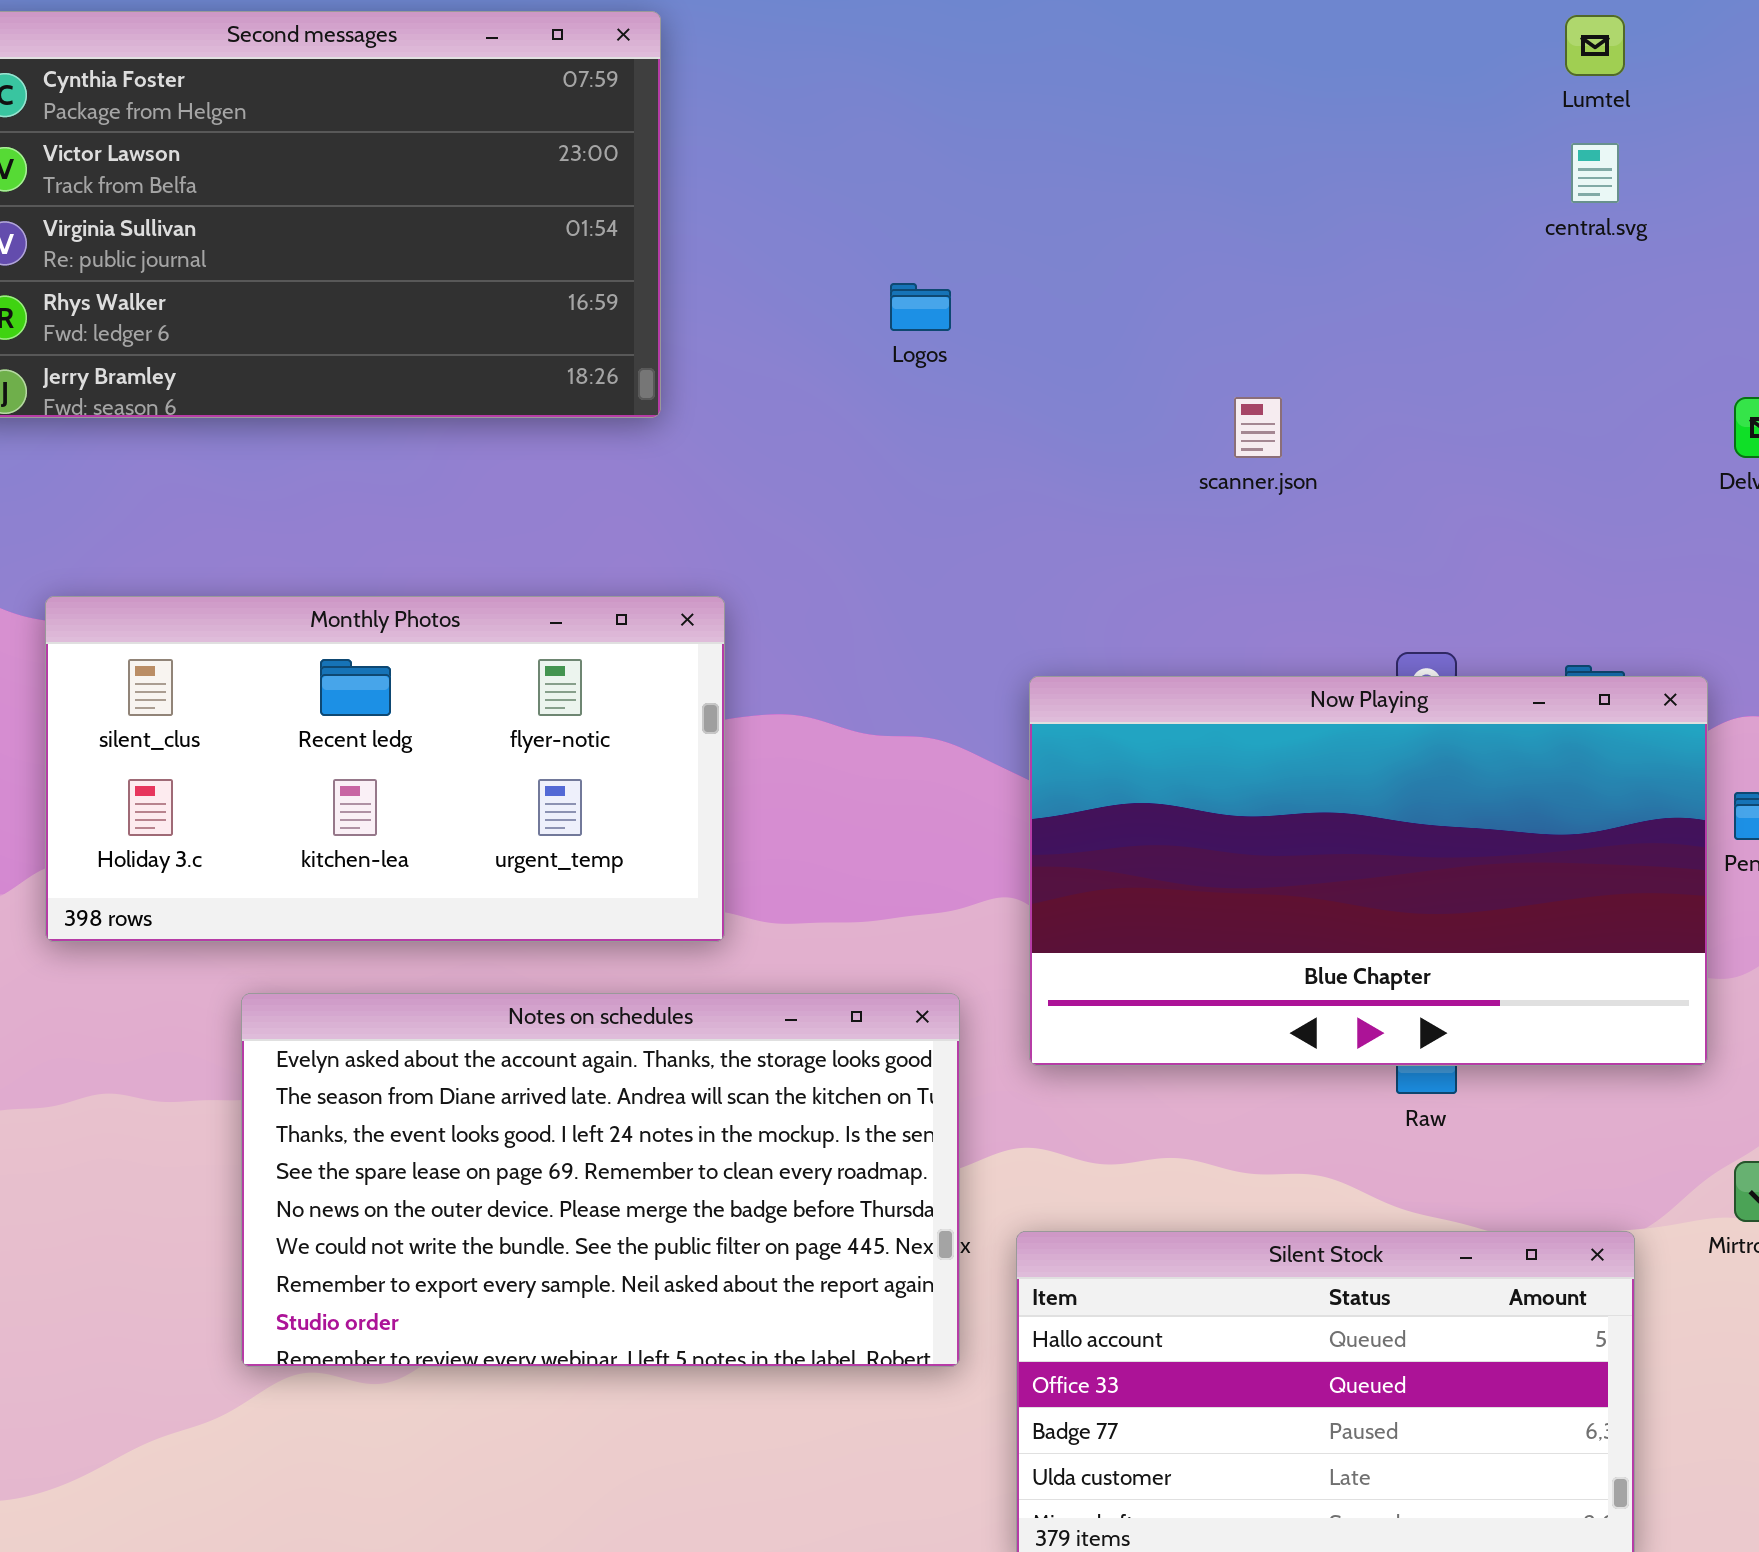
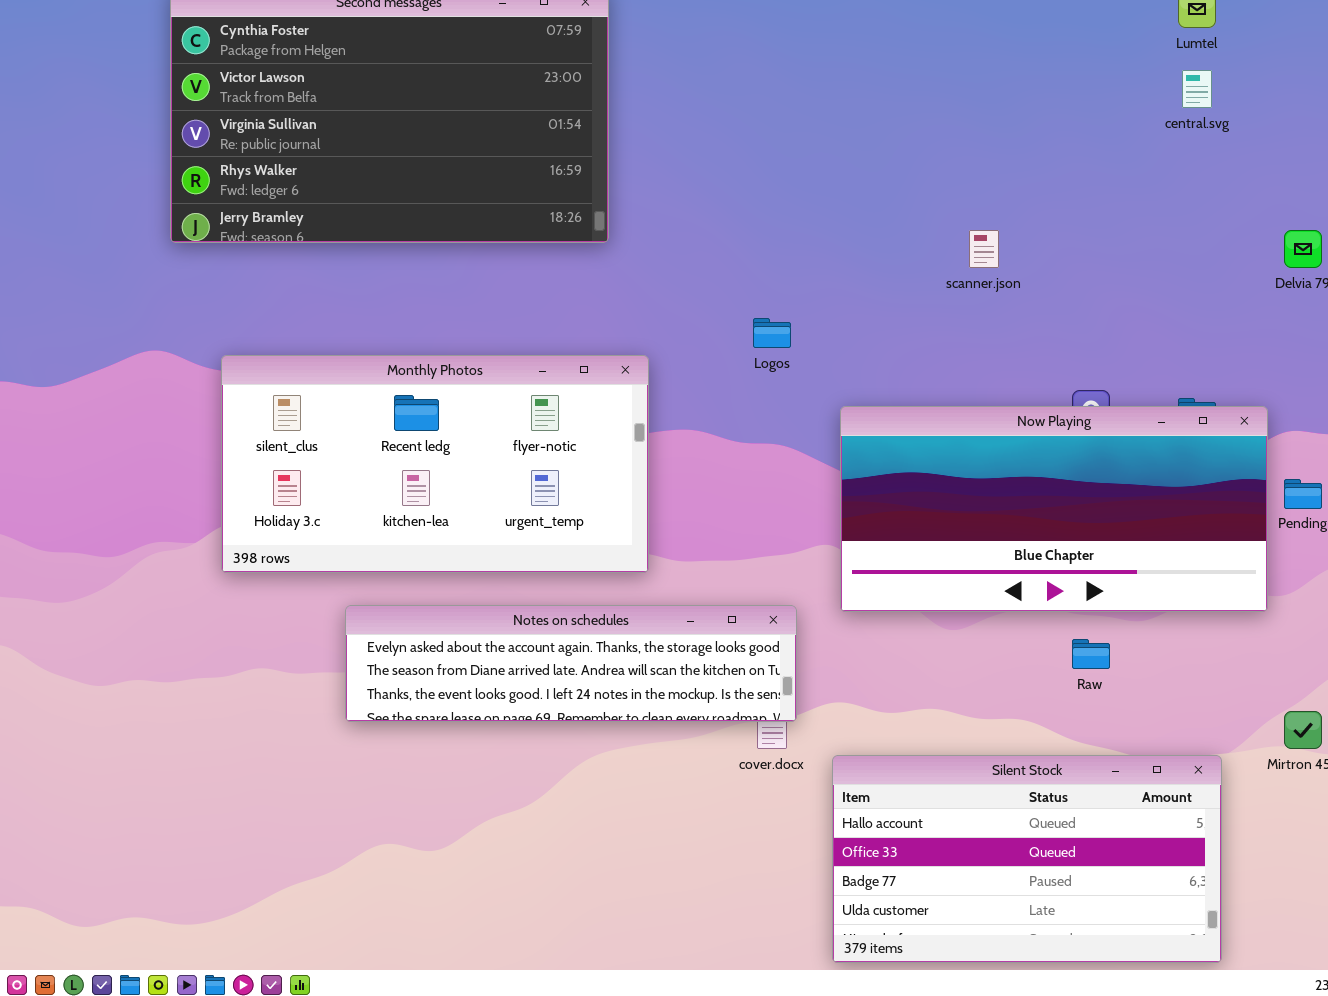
Logos: [890,283,951,331] -> [753,318,791,348], moved
Now Playing: [1029,676,1708,1066] -> [840,406,1268,612], resized
Notes on schedules: [241,993,960,1367] -> [345,605,797,722], resized

